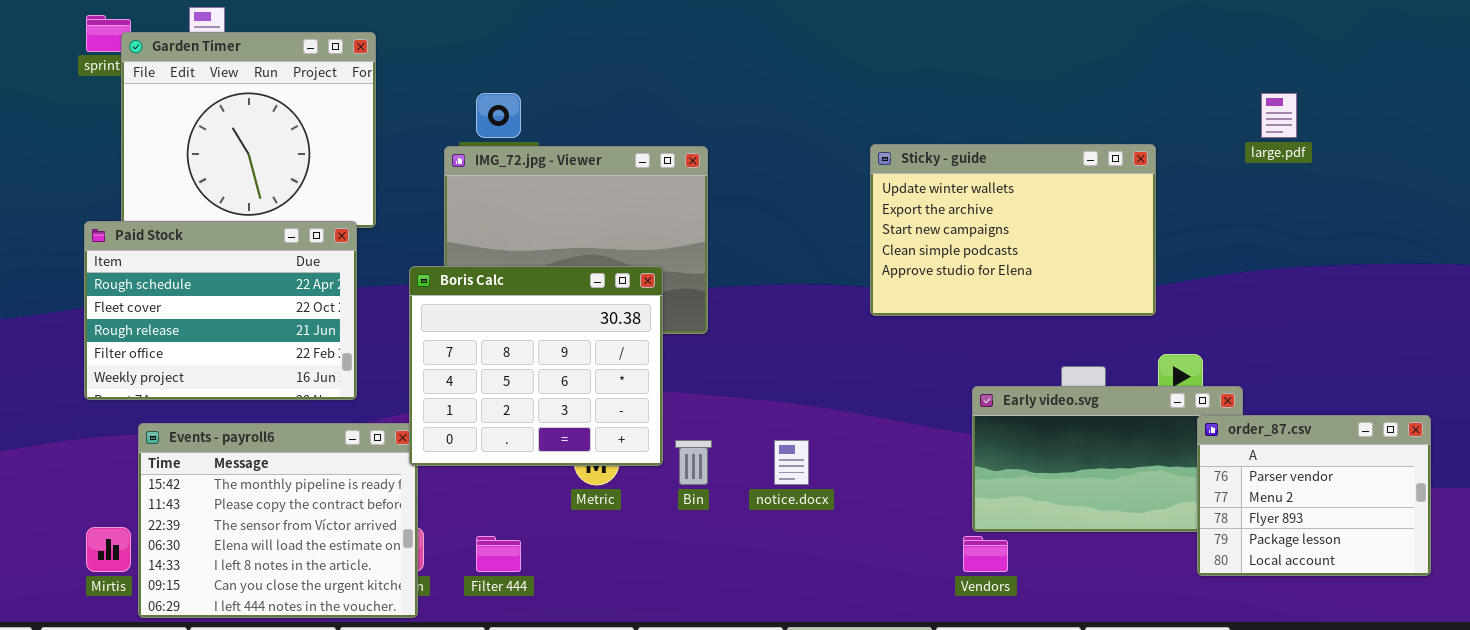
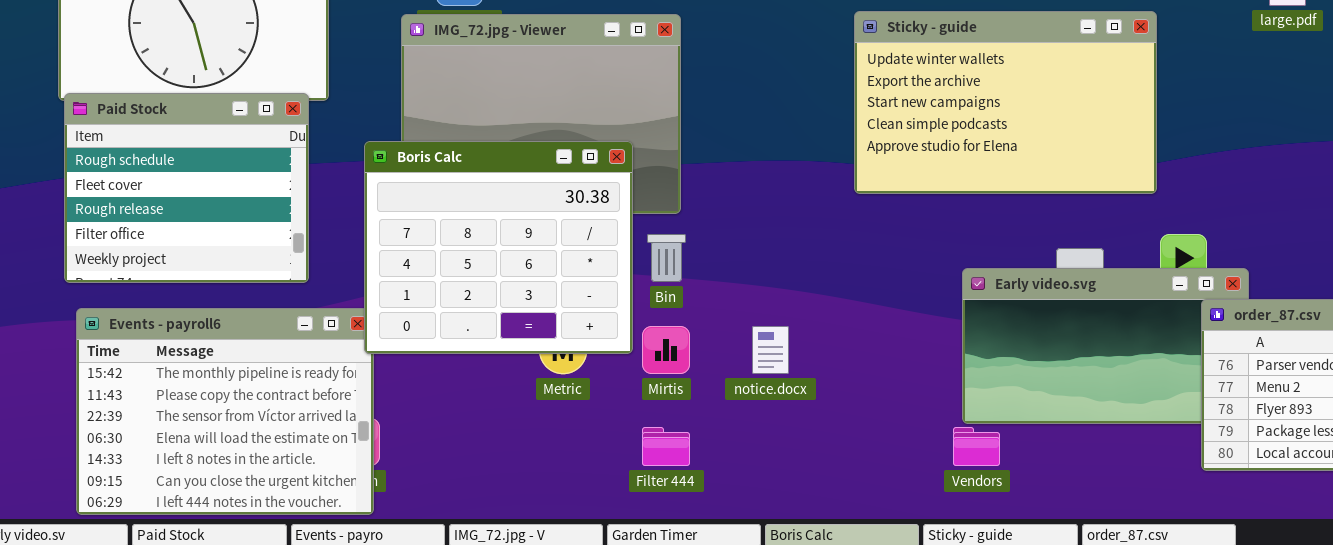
Paid Stock: [84,221,357,400] -> [64,93,309,283], resized
Bin: [675,440,712,485] -> [647,234,686,282], moved
Mirtis: [86,527,131,572] -> [642,326,690,374], moved
Filter 444: [476,536,521,572] -> [642,427,690,466], moved

